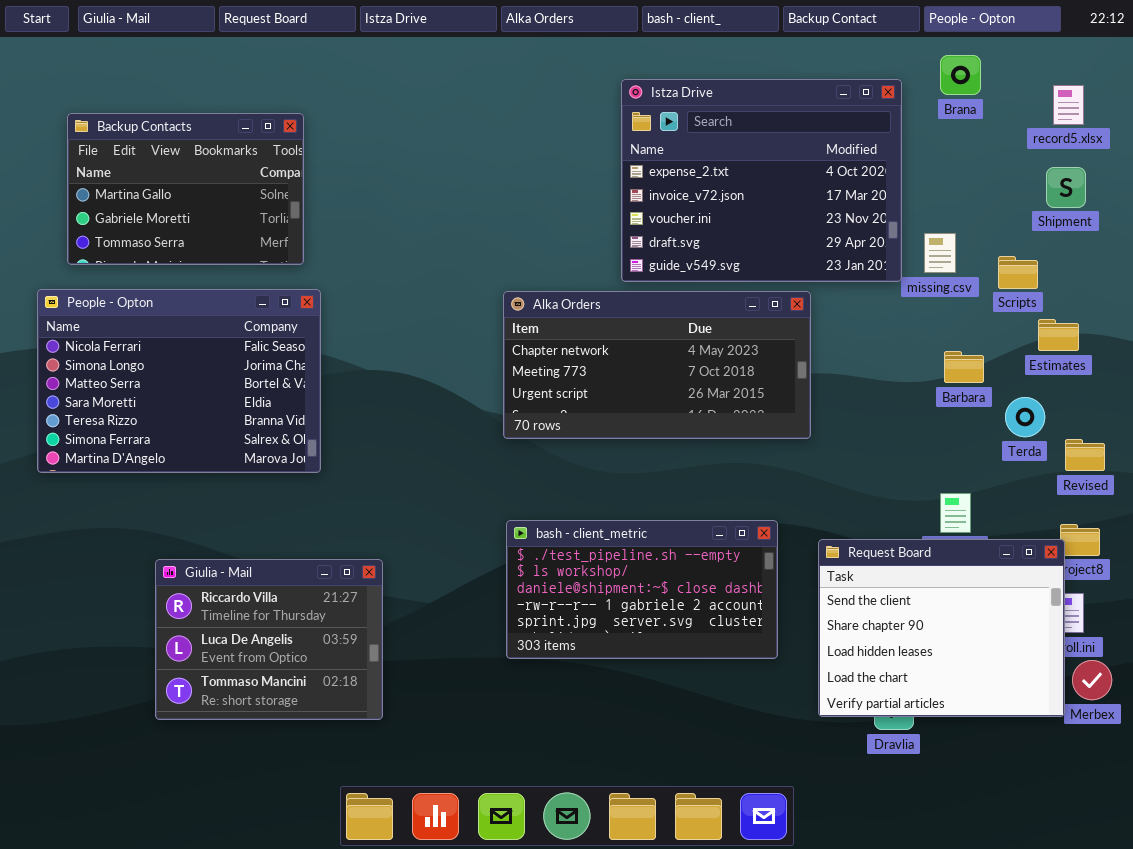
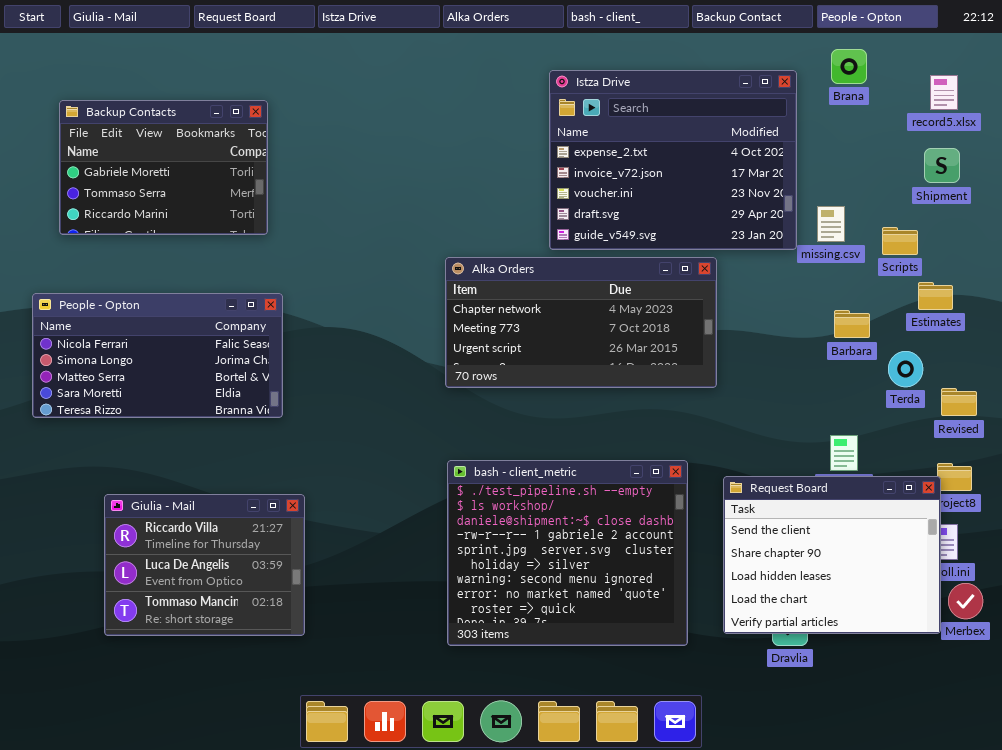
Backup Contacts: [67,113,304,265] -> [59,100,268,235], scrolled down 1 row
People - Opton: [37,289,321,473] -> [32,293,283,418], resized
bash - client_metric: [506,520,778,659] -> [447,460,688,646], resized
Giulia - Mail: [155,559,383,720] -> [104,494,305,636], moved

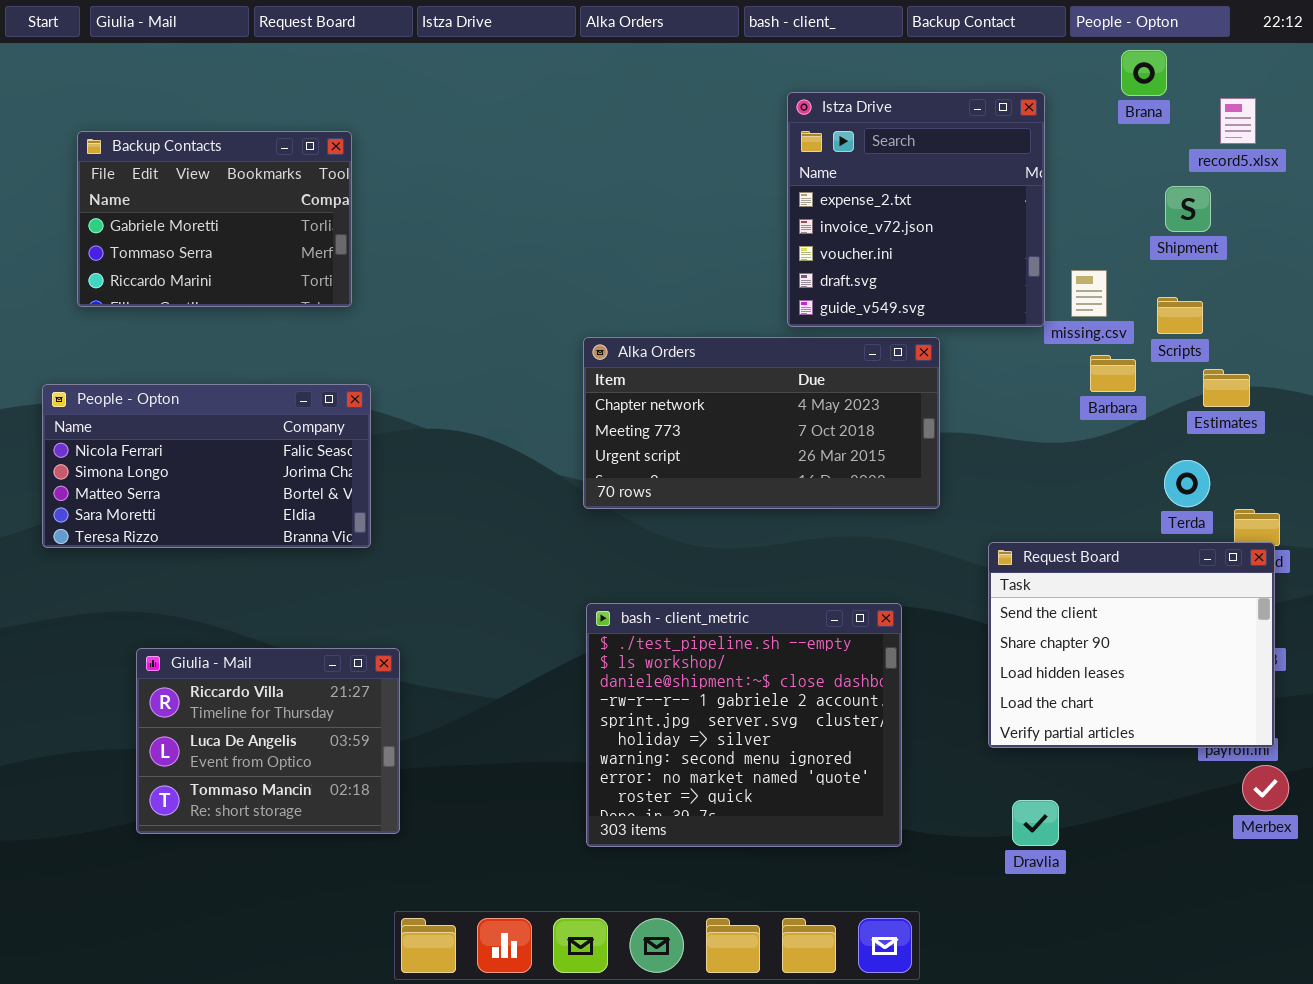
Brana: [831,49,867,84] -> [1121,50,1167,96], moved
Istza Drive: [549,70,797,250] -> [787,92,1045,327], resized
Shipment: [924,148,960,183] -> [1165,186,1211,232], moved
Barbara: [834,310,870,338] -> [1090,355,1136,392], moved
Request Board: [723,476,941,634] -> [988,542,1275,748], moved

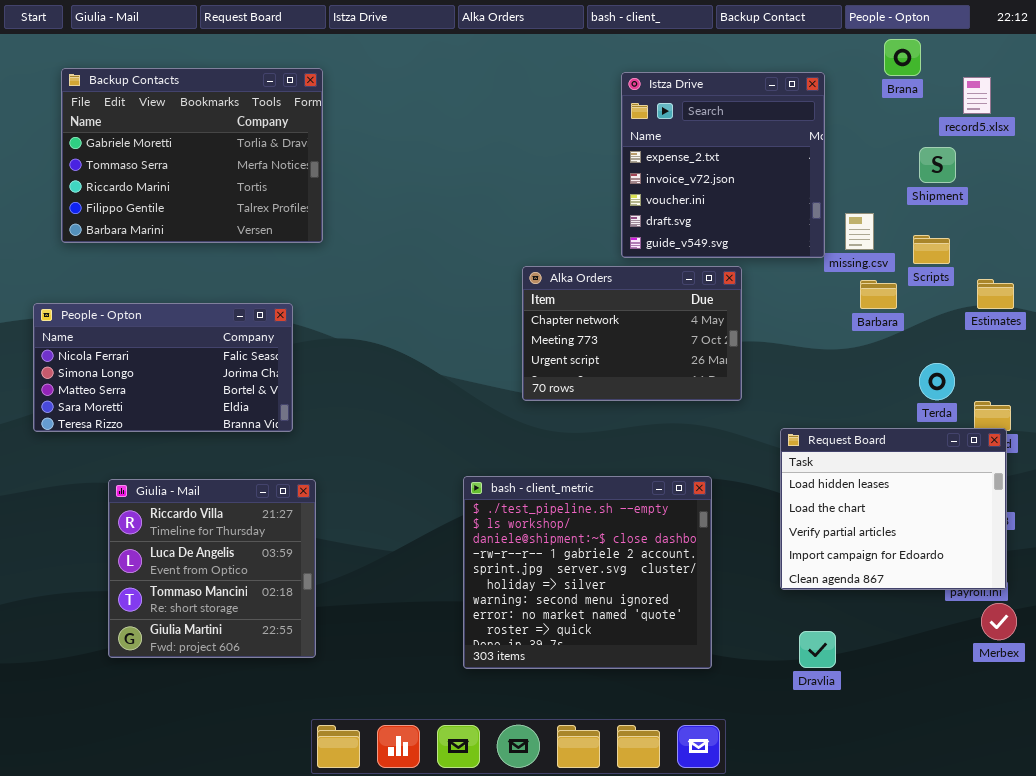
Backup Contacts: [77,131,352,307] -> [61,68,323,243], resized
Alka Orders: [583,337,940,509] -> [522,266,742,401], resized
Estimates: [1203,369,1250,407] -> [977,279,1014,309], moved
Request Board: [988,542,1275,748] -> [780,428,1007,590], scrolled down 2 rows
Giulia - Mail: [136,648,400,834] -> [108,479,316,658], resized

